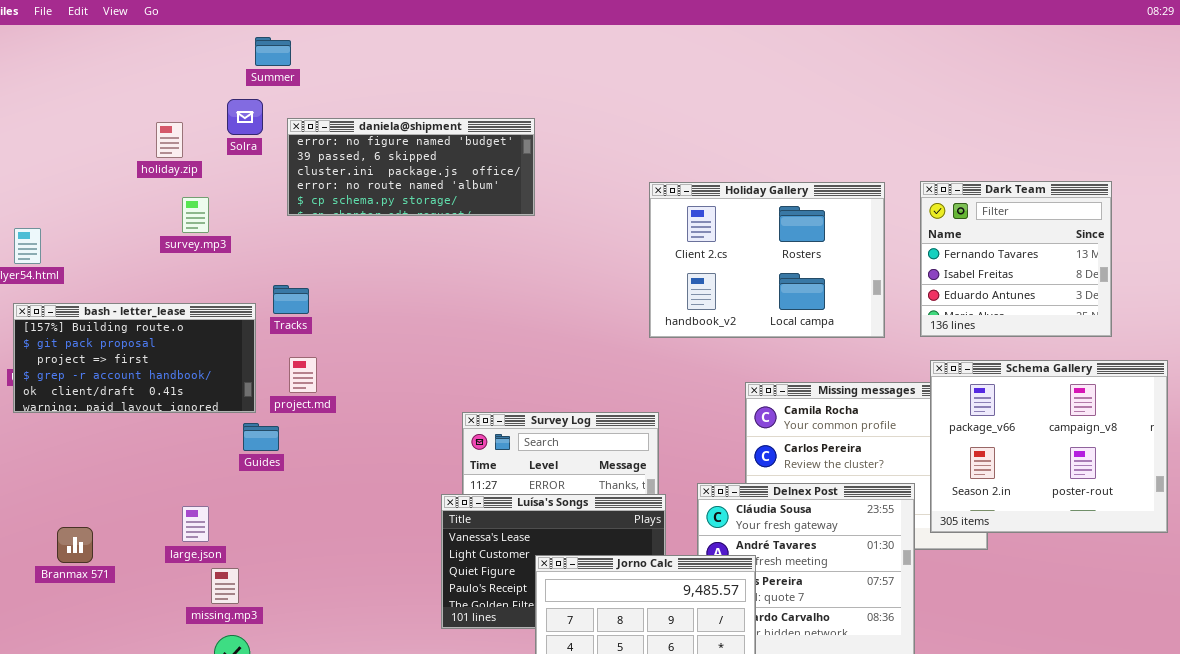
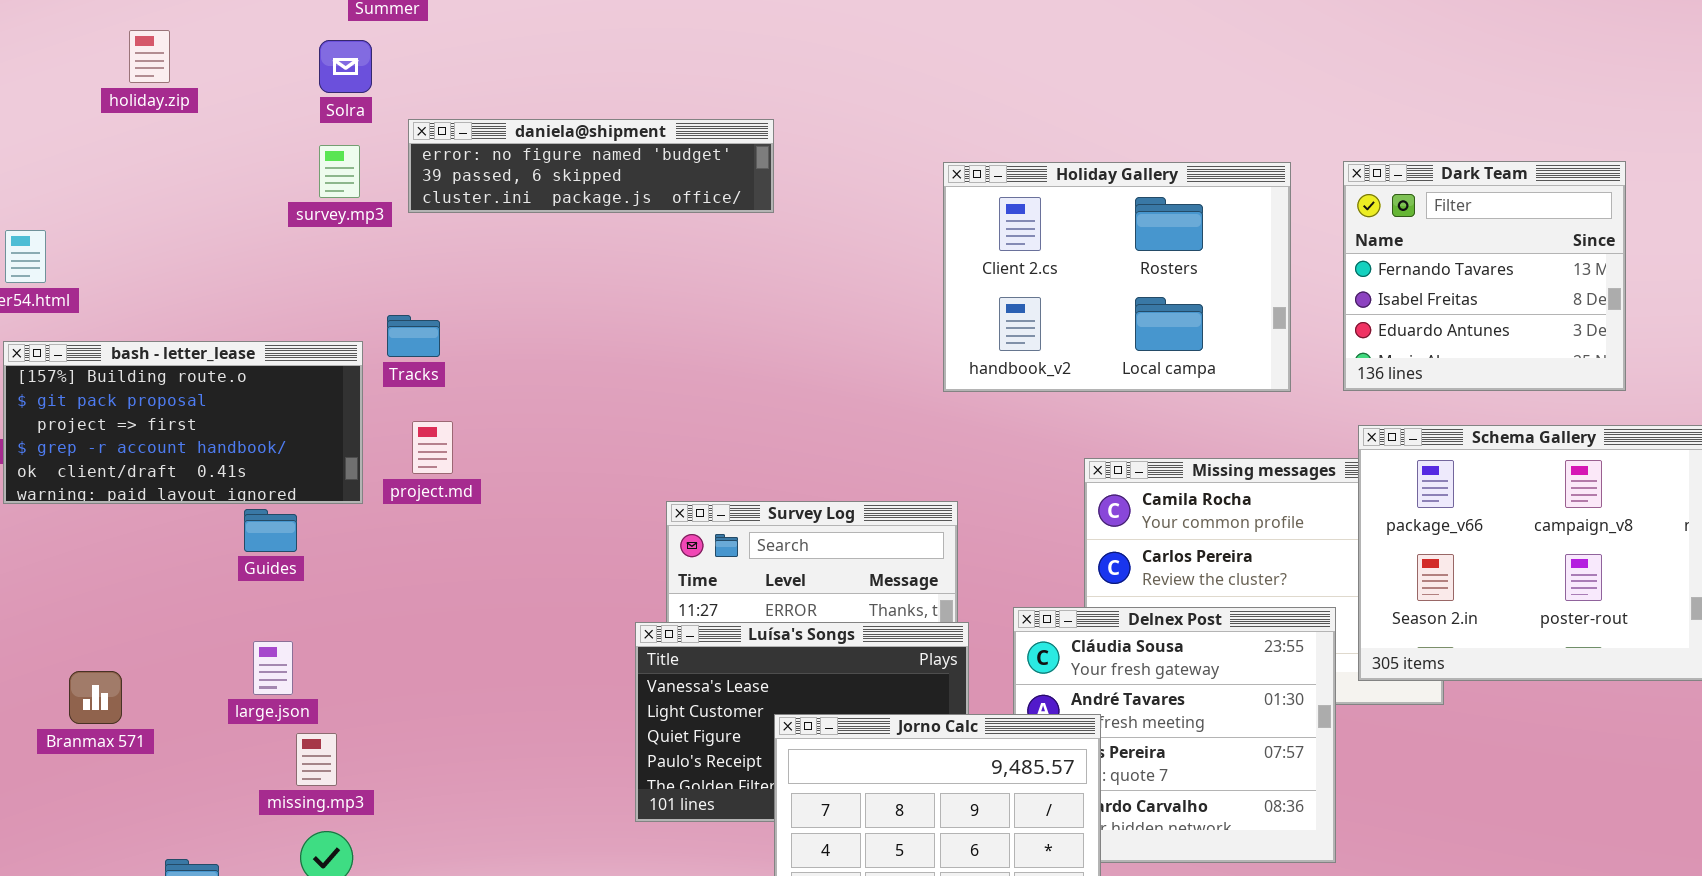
daniela@shipment: [287,118,535,216] -> [408,119,774,213], resized
holiday.zip: [156,122,183,158] -> [129,30,170,83], moved
survey.mp3: [182,197,209,233] -> [319,145,360,198], moved
Guides: [243,423,279,451] -> [244,509,297,552], moved

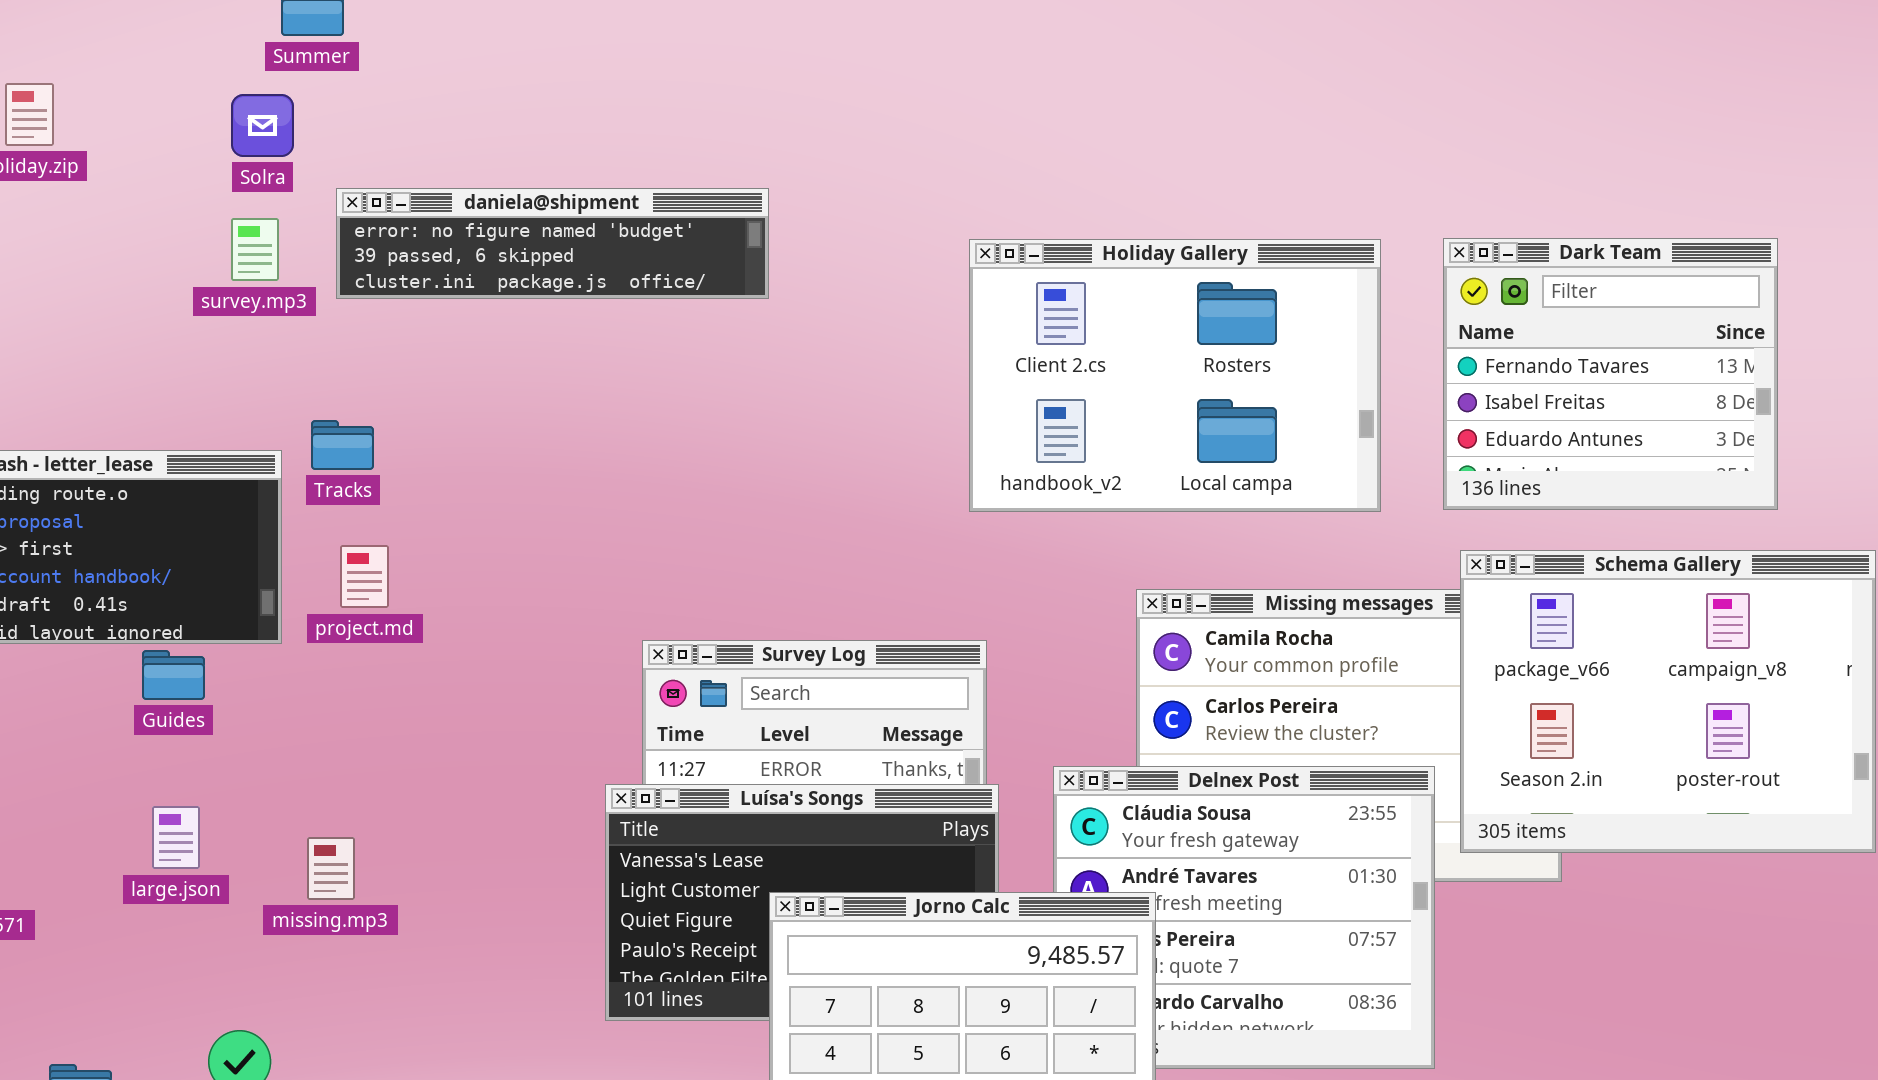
missing.mp3: [296,733,337,786] -> [307,837,355,900], moved

